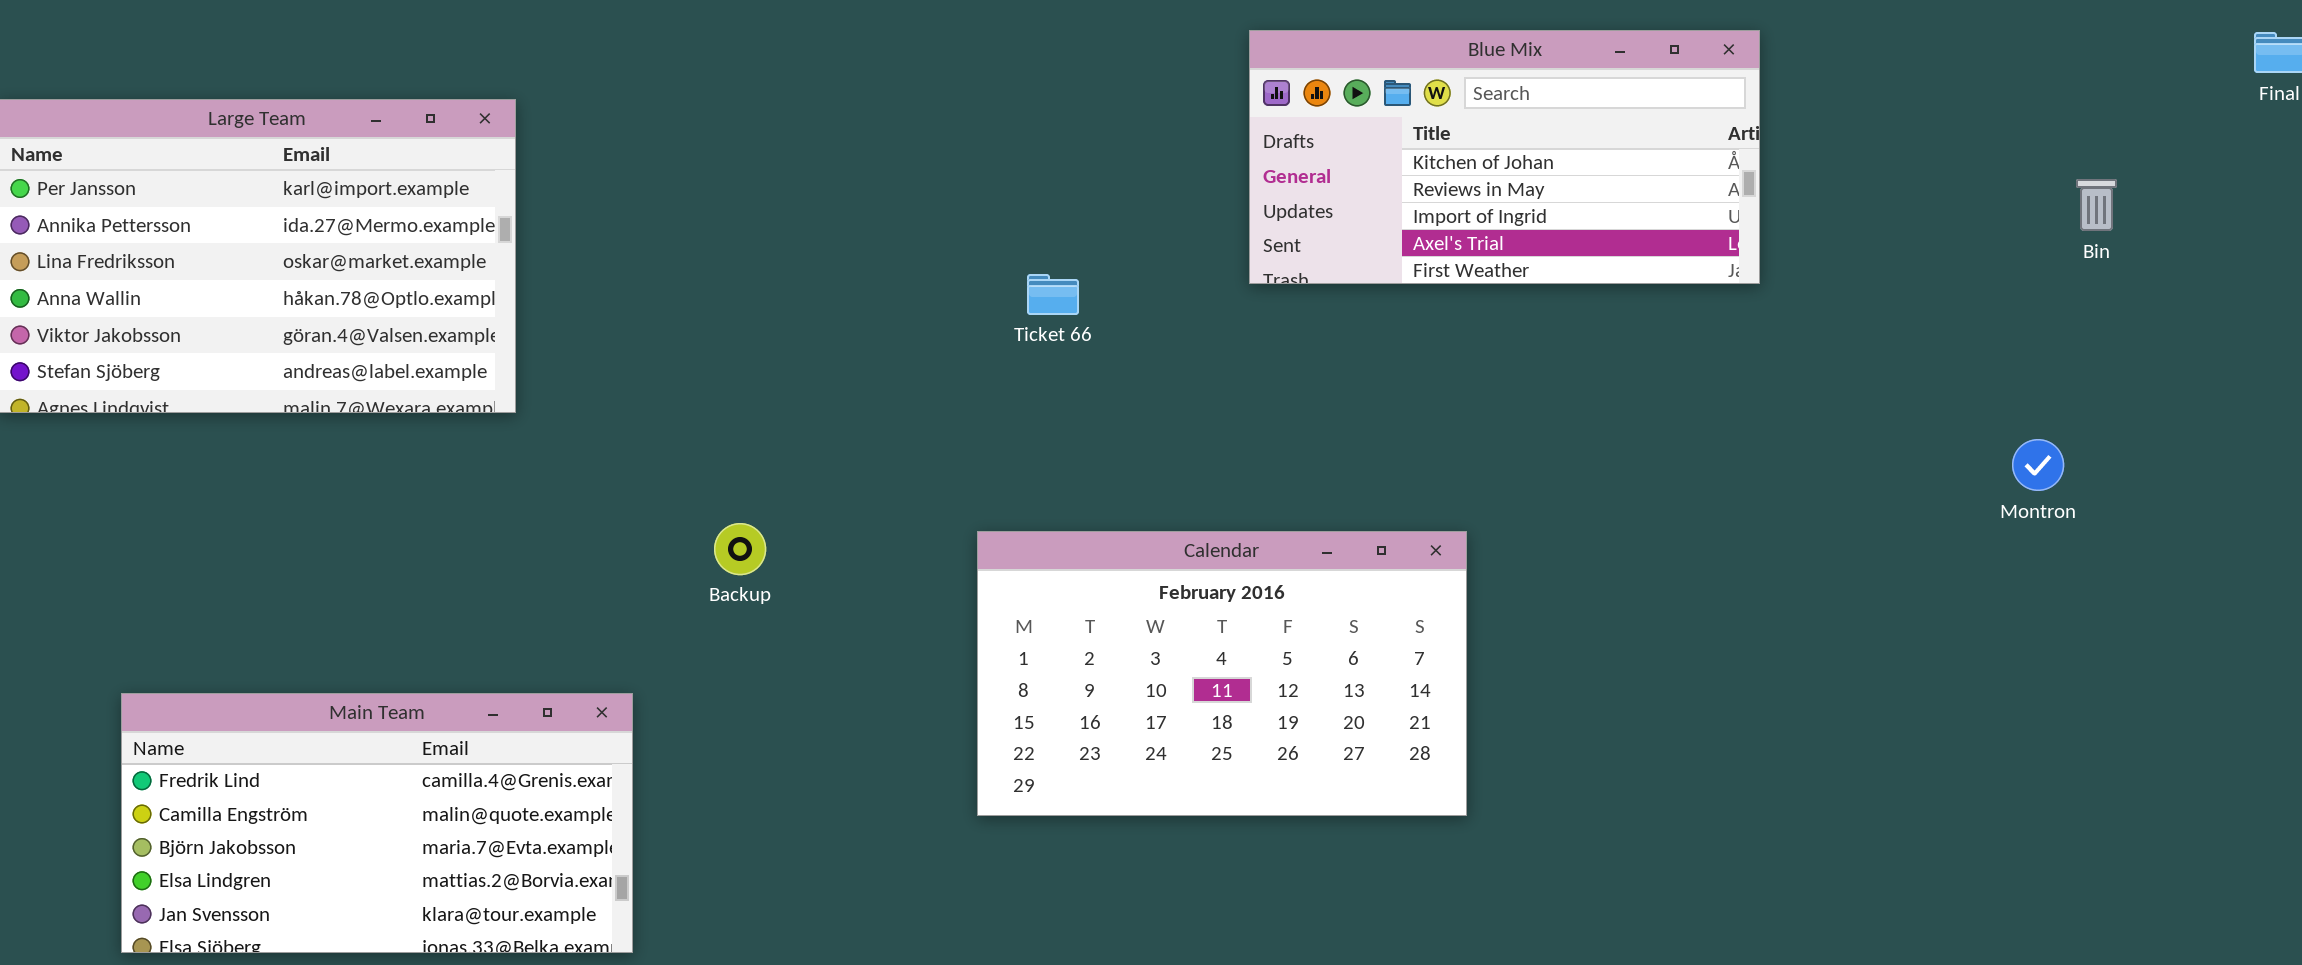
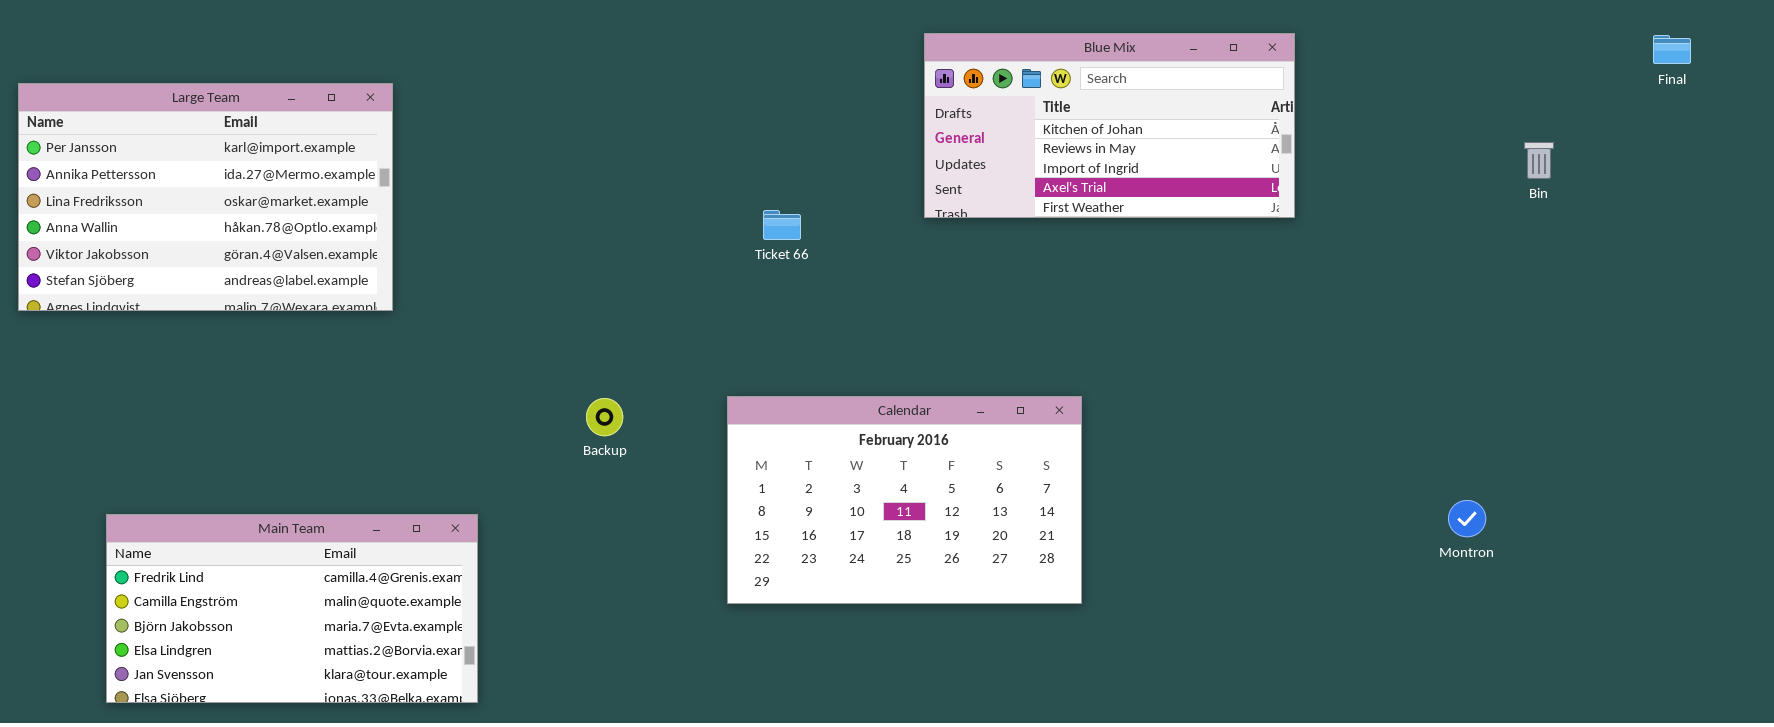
Montron: [2012,439,2064,491] -> [1448,500,1486,537], moved
Backup: [714,523,766,575] -> [586,398,623,436], moved

